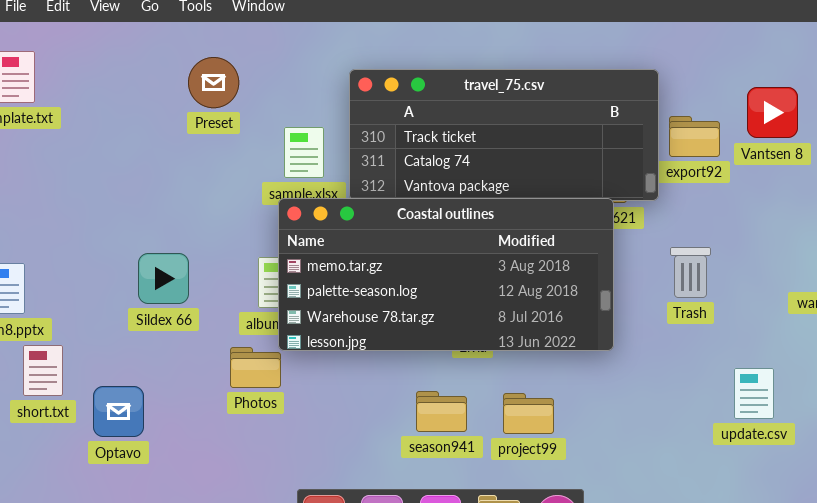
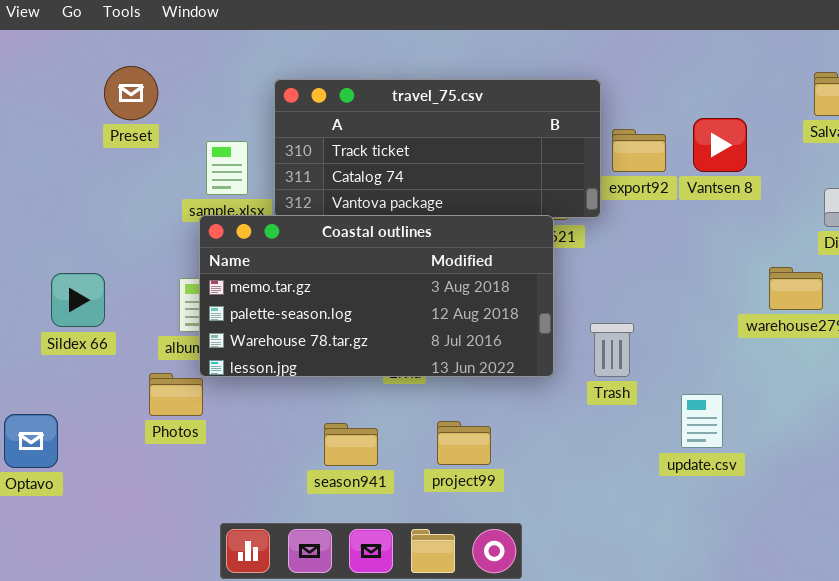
Vantsen 8: [747,87,798,138] -> [693,118,747,172], moved
Trash: [670,247,711,298] -> [590,323,634,377], moved
season941: [416,391,467,432] -> [324,423,378,466], moved

